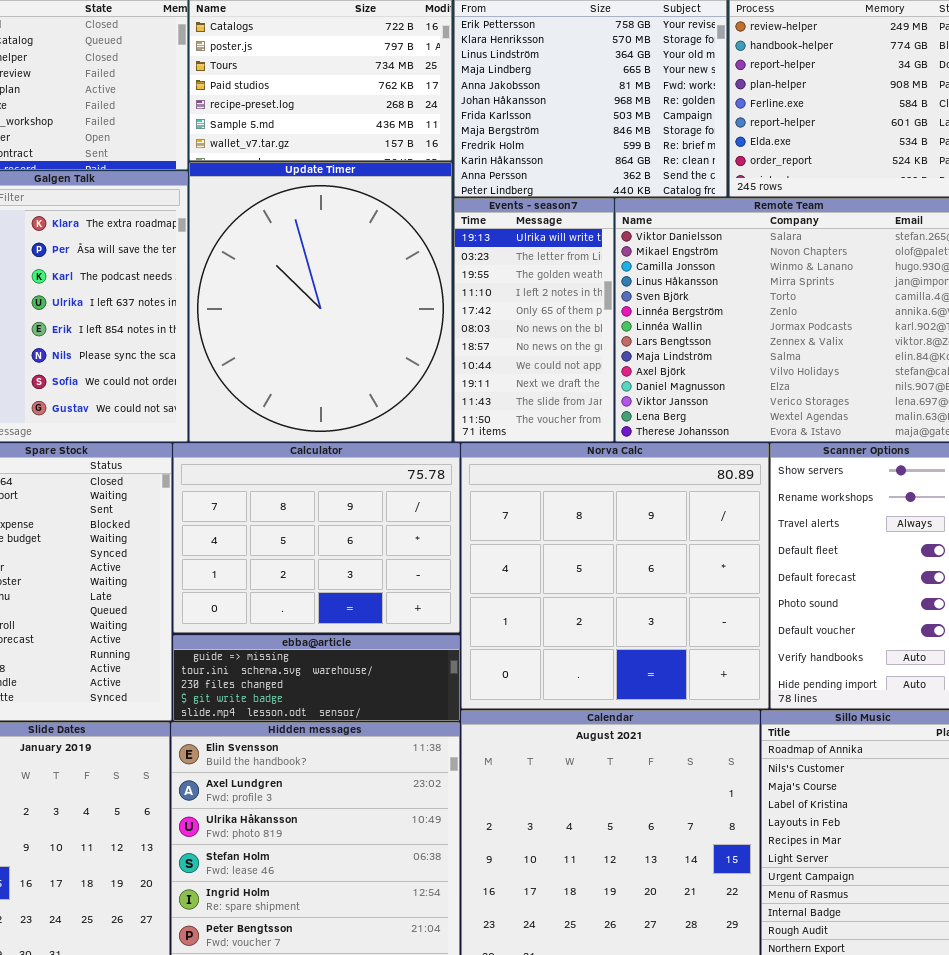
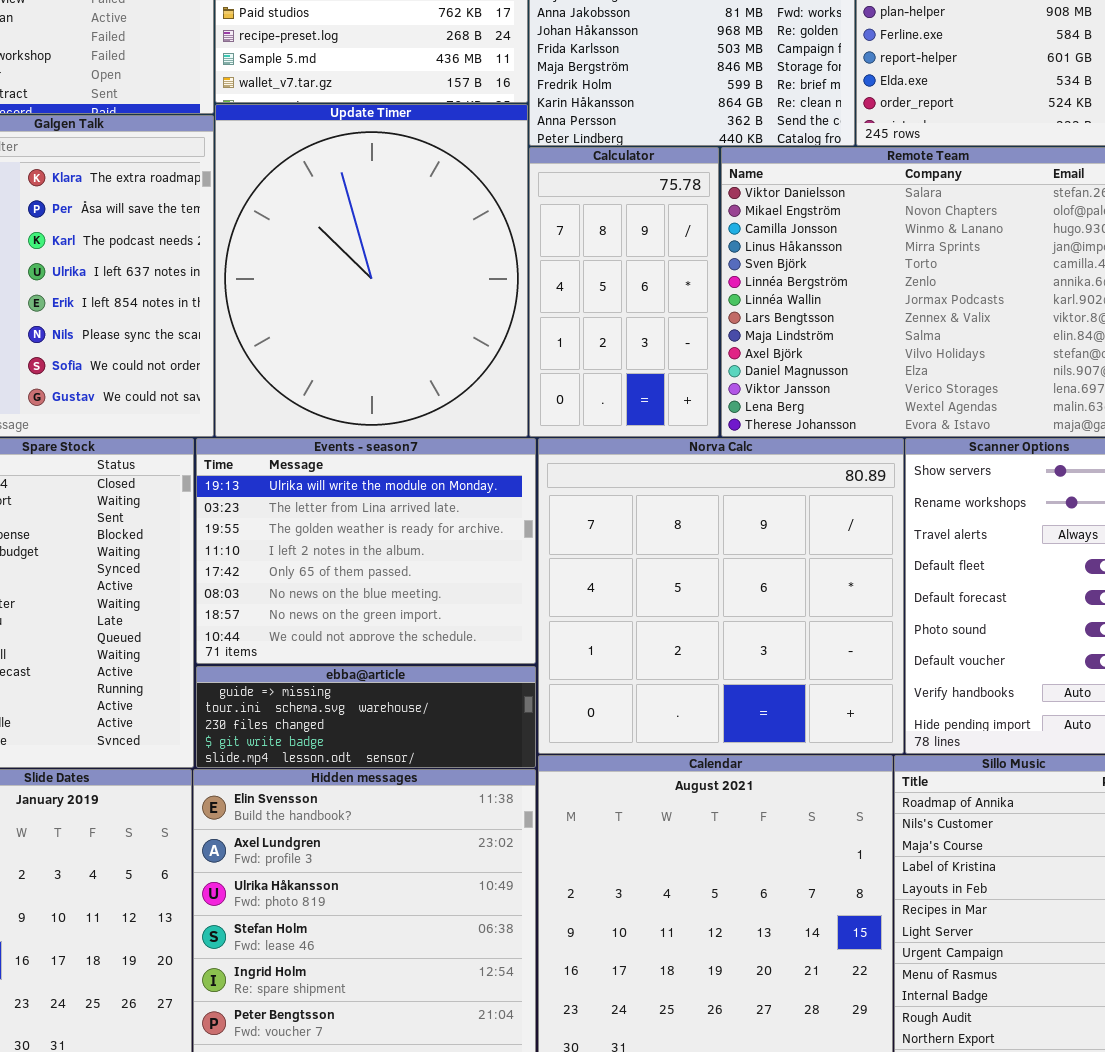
Events - season7: [454,198,614,442] -> [196,438,536,664], moved, resized
Calculator: [173,443,460,633] -> [529,147,719,437], moved, resized

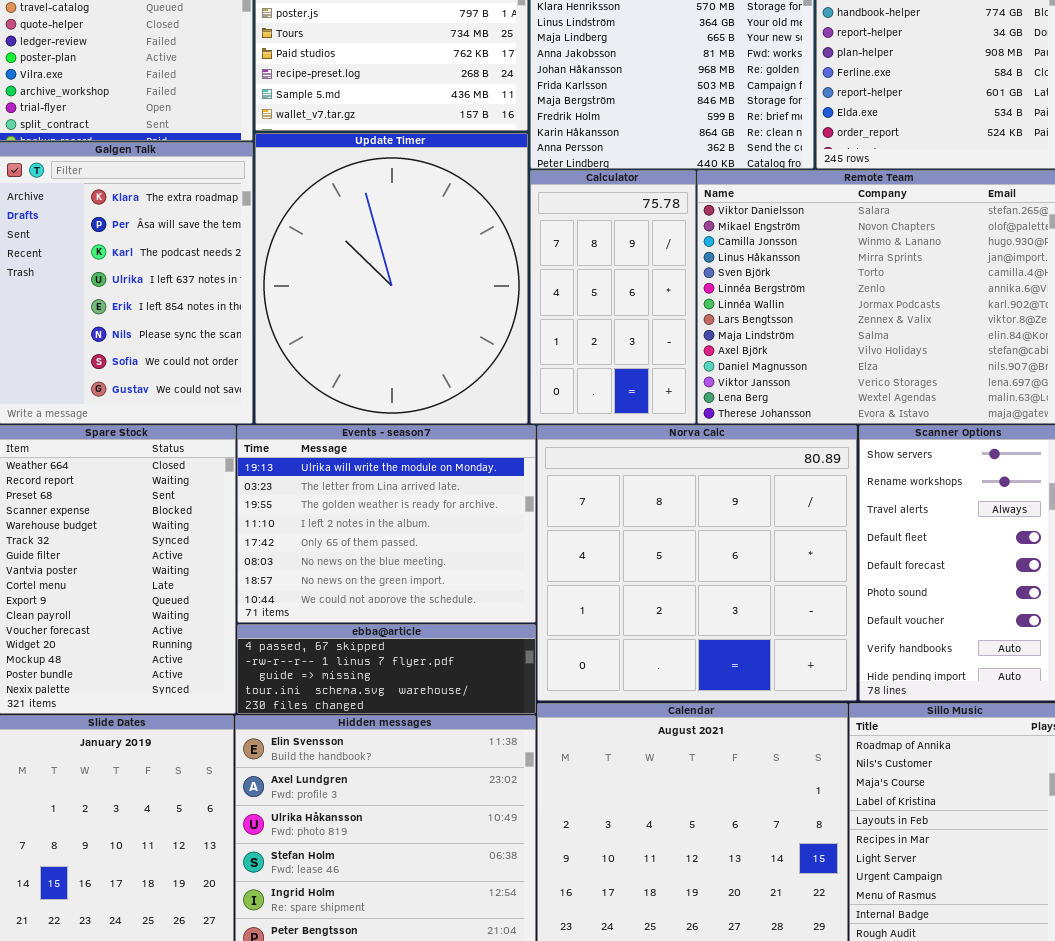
ebba@article: [196,666,536,768] -> [237,624,536,714], scrolled up 2 rows

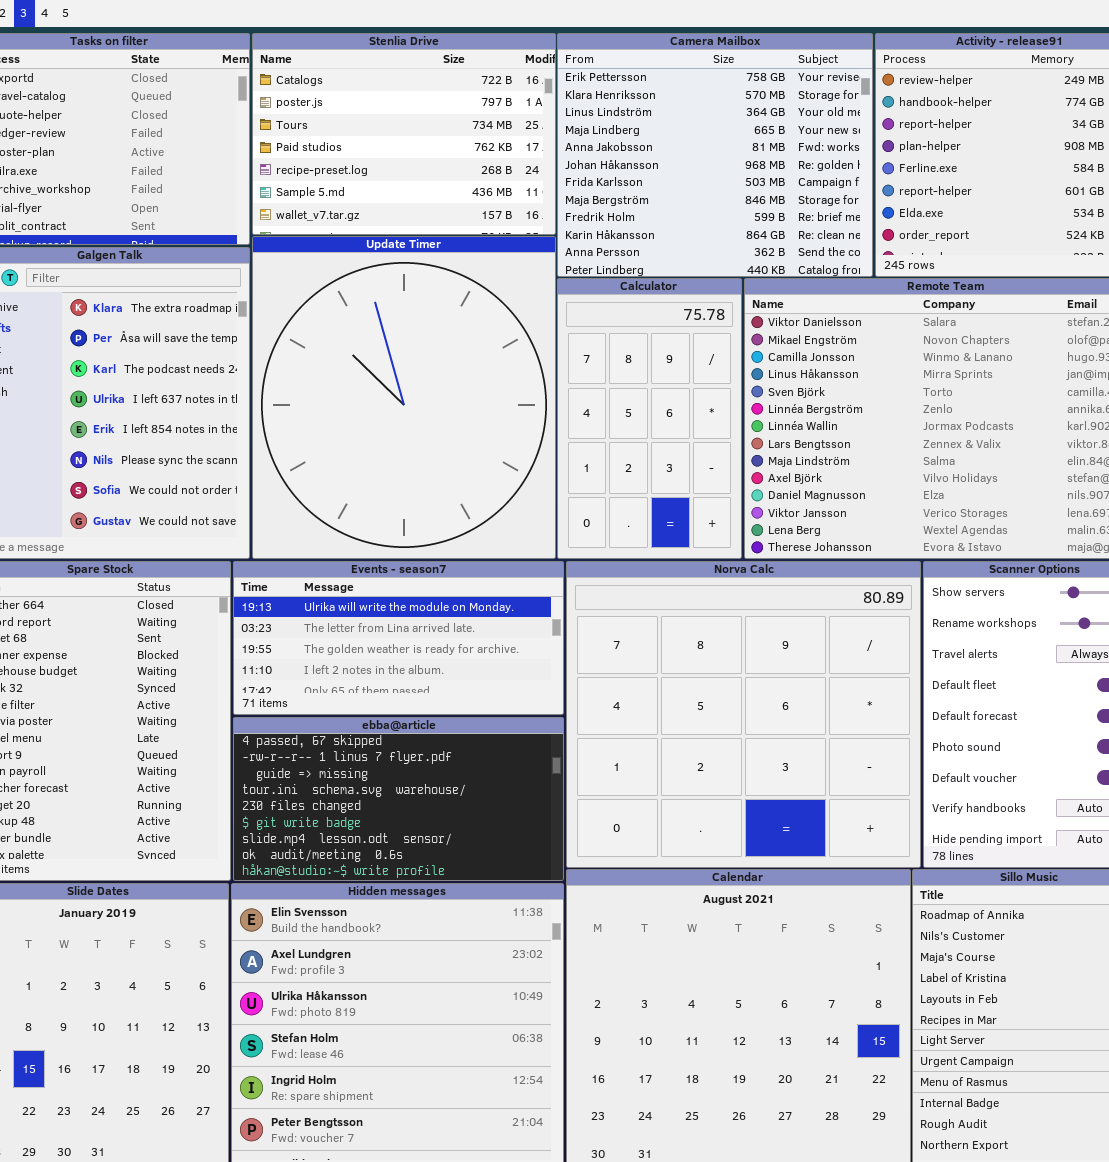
Events - season7: [237,425,536,623] -> [233,561,564,715], resized
ebba@article: [237,624,536,714] -> [233,717,564,881], resized

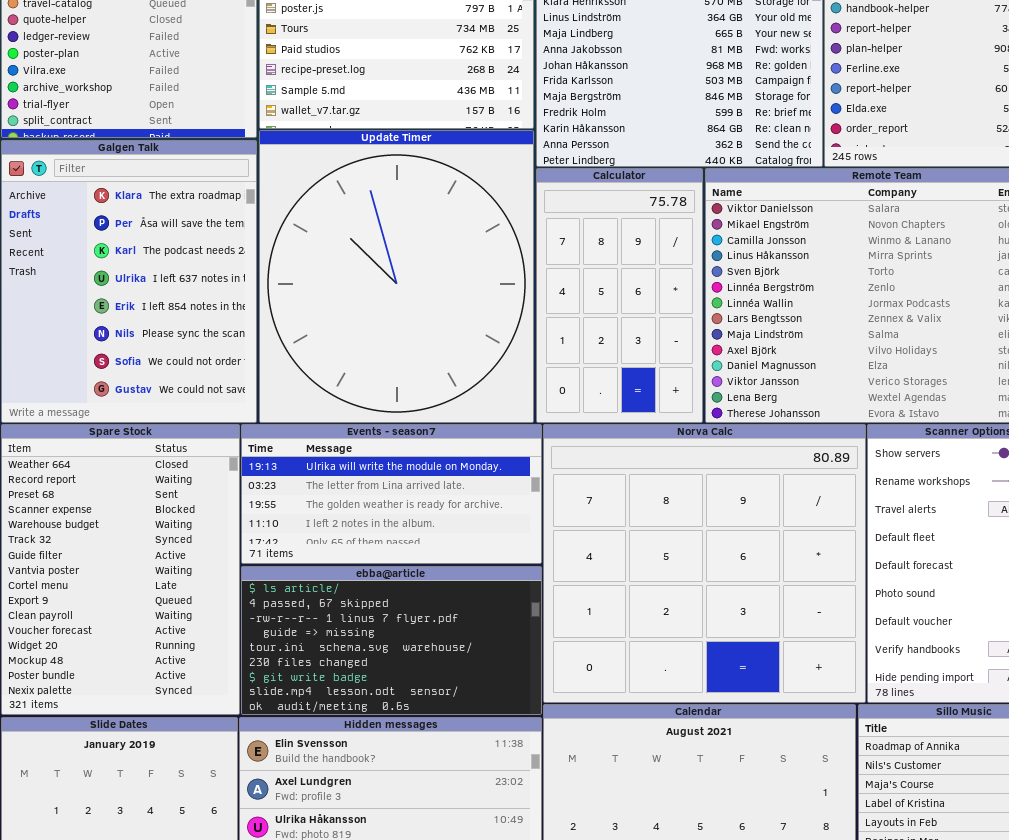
ebba@article: [233,717,564,881] -> [241,566,542,715], scrolled up 1 row

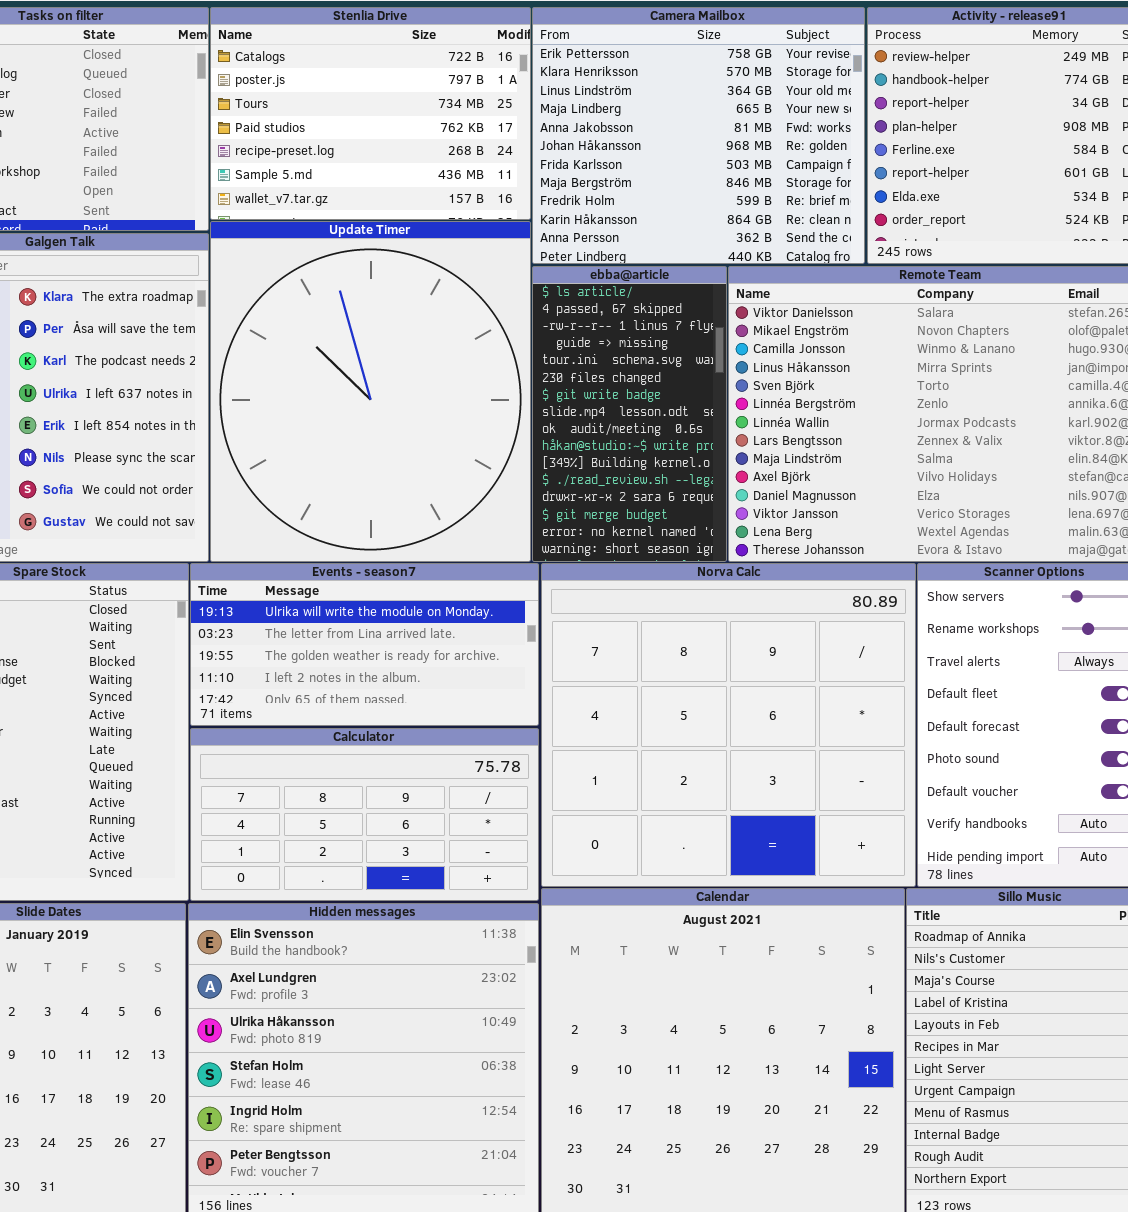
Calculator: [536,168,703,423] -> [190,728,539,901], moved, resized
ebba@article: [241,566,542,715] -> [532,266,727,562], moved, resized

